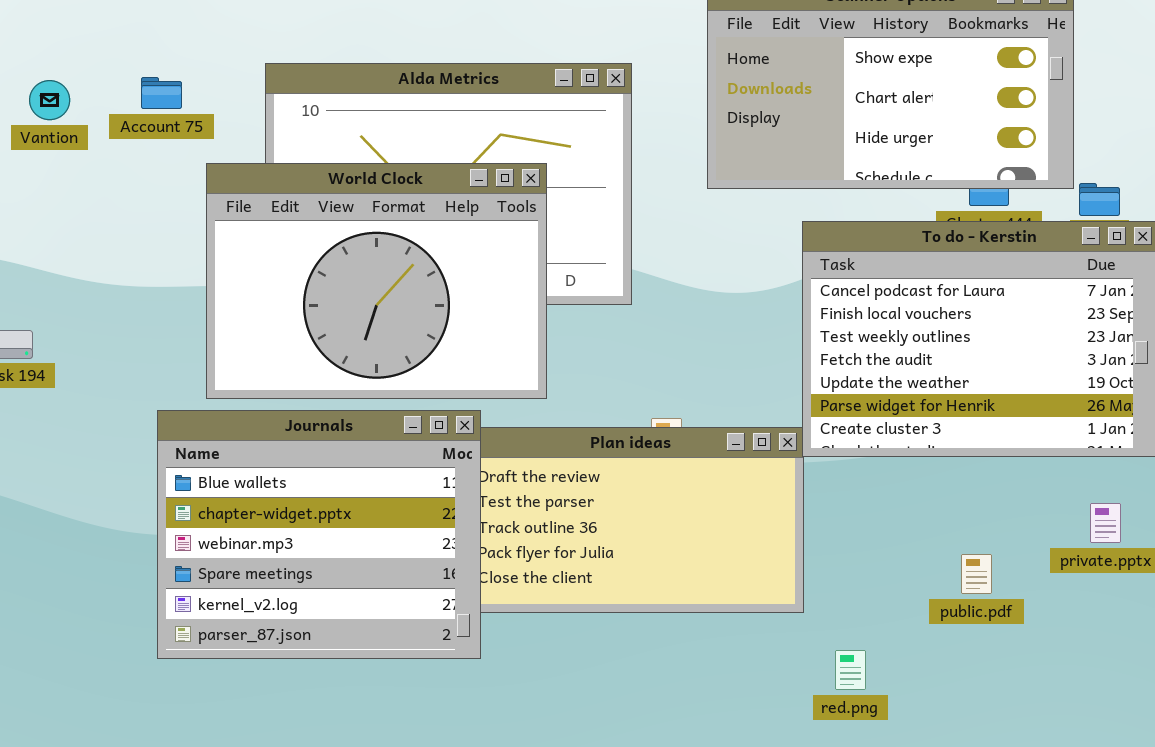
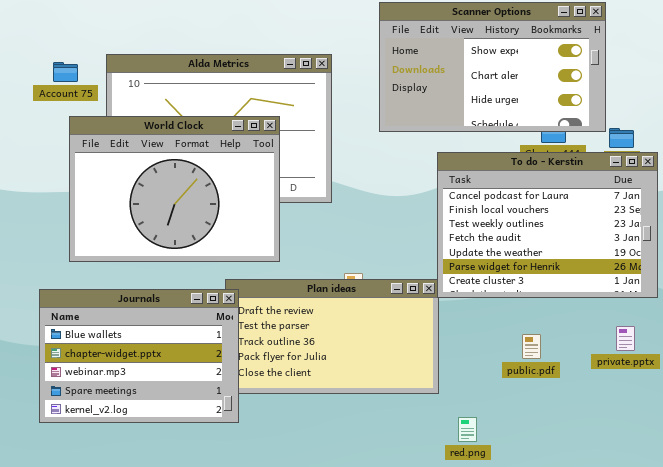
Account 75: [141,77,182,109] -> [53,62,78,82], moved
Journals: [157,410,481,659] -> [39,289,239,423], resized
public.pdf: [961,554,992,594] -> [522,334,541,359], moved

